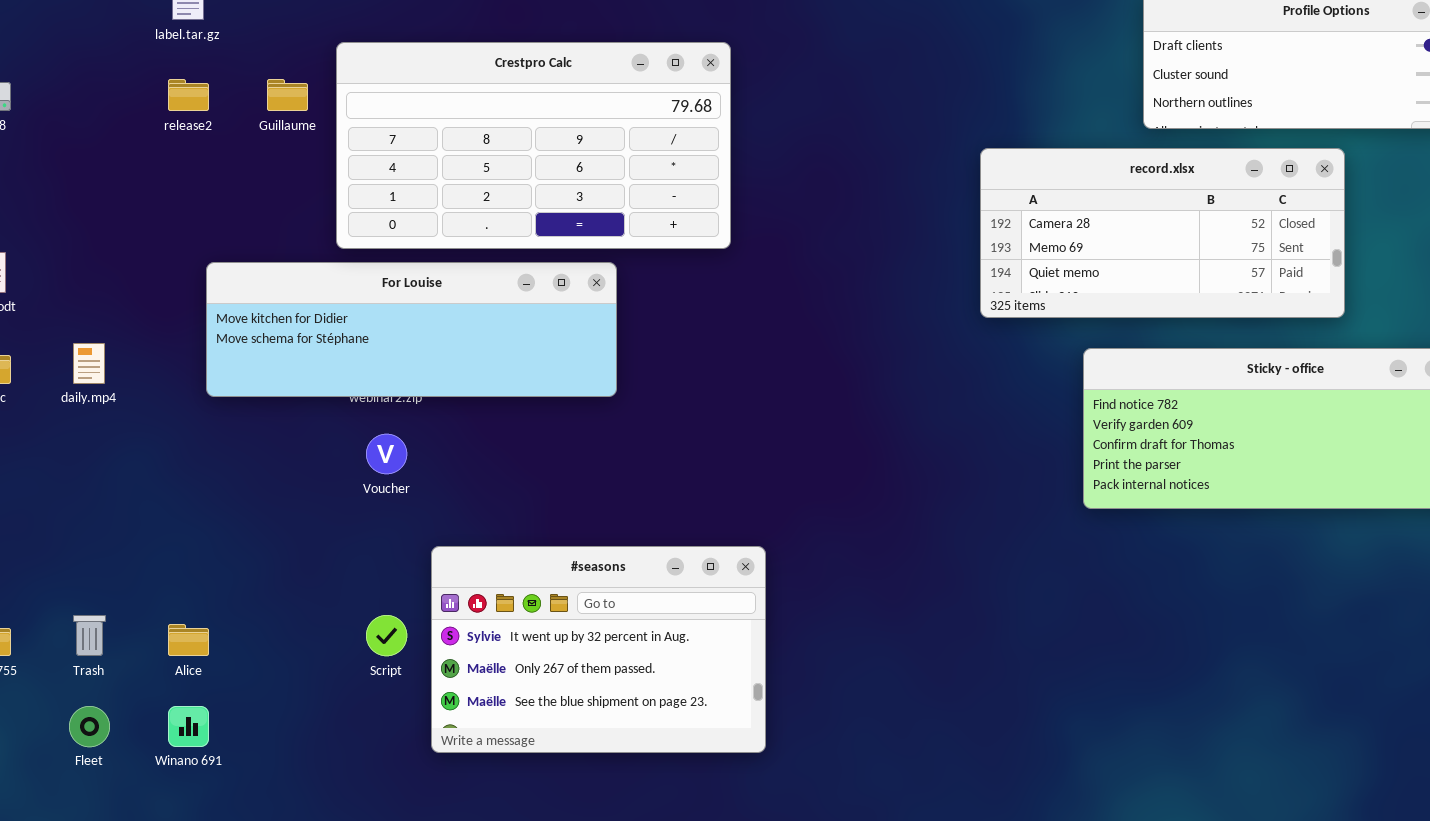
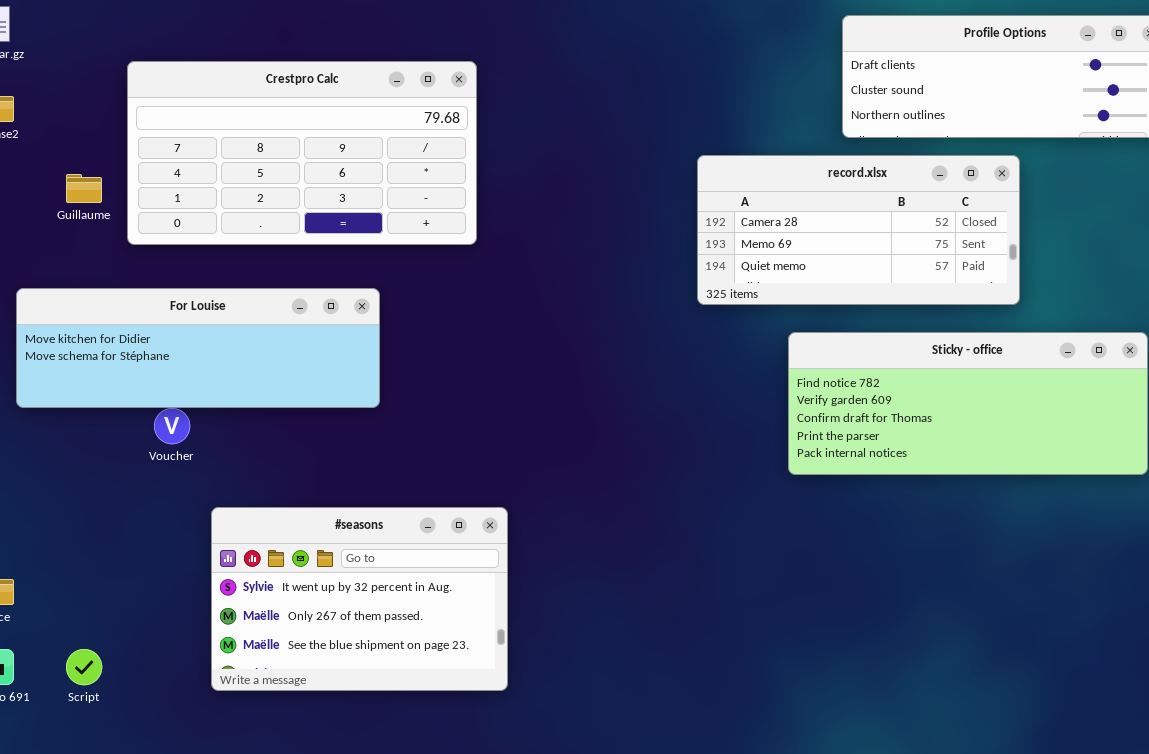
Guillaume: [267,79,308,111] -> [66,174,102,203], moved
For Louise: [206,262,617,397] -> [16,288,380,408], moved
Script: [366,615,407,656] -> [66,649,102,685], moved

